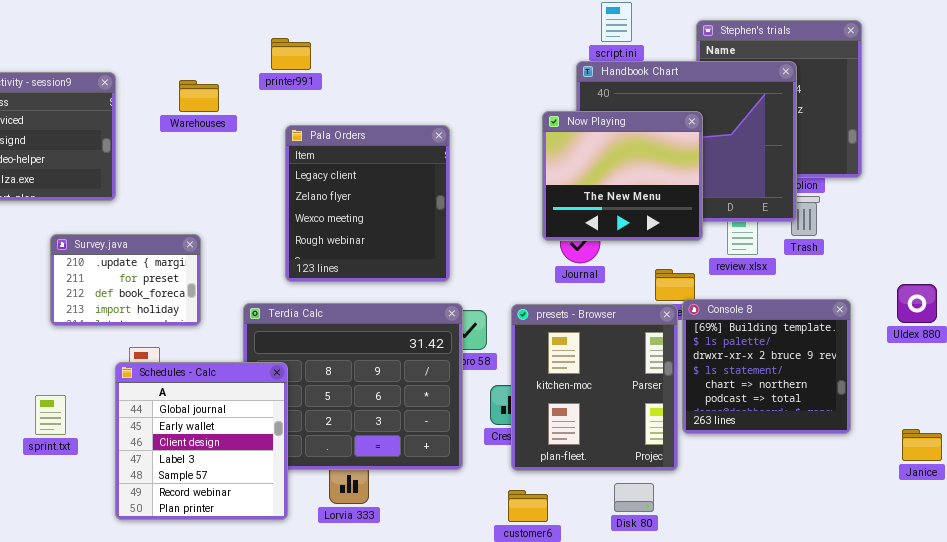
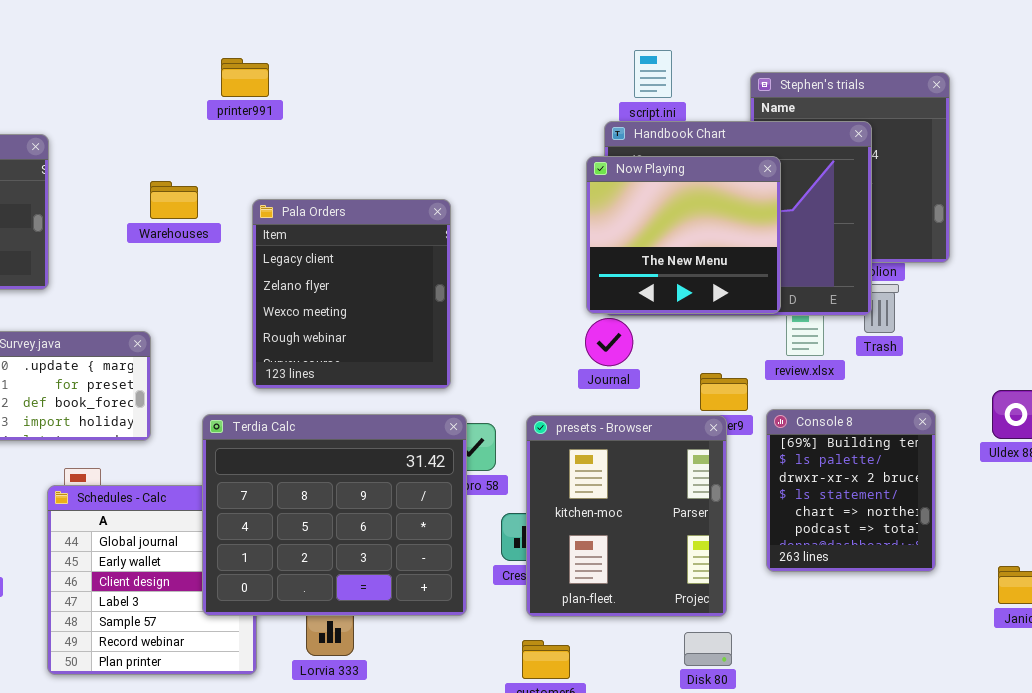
printer991: [271,38,311,70] -> [221,58,269,97], moved
Warehouses: [179,80,219,112] -> [150,181,198,219], moved
Now Playing: [542,111,703,241] -> [586,156,781,314], moved
Console 8: [682,299,851,434] -> [766,409,936,572], resized
Terdia Calc: [243,303,463,470] -> [202,414,467,616], raised
Disk 80: [614,483,654,512] -> [684,632,732,666], moved

